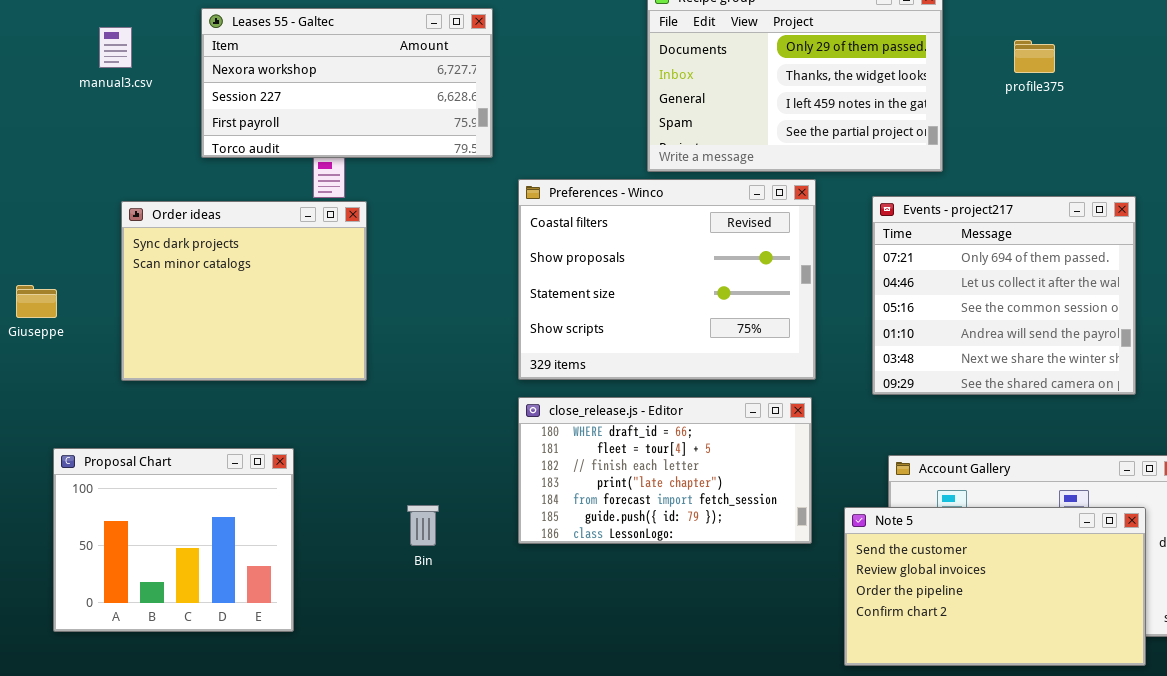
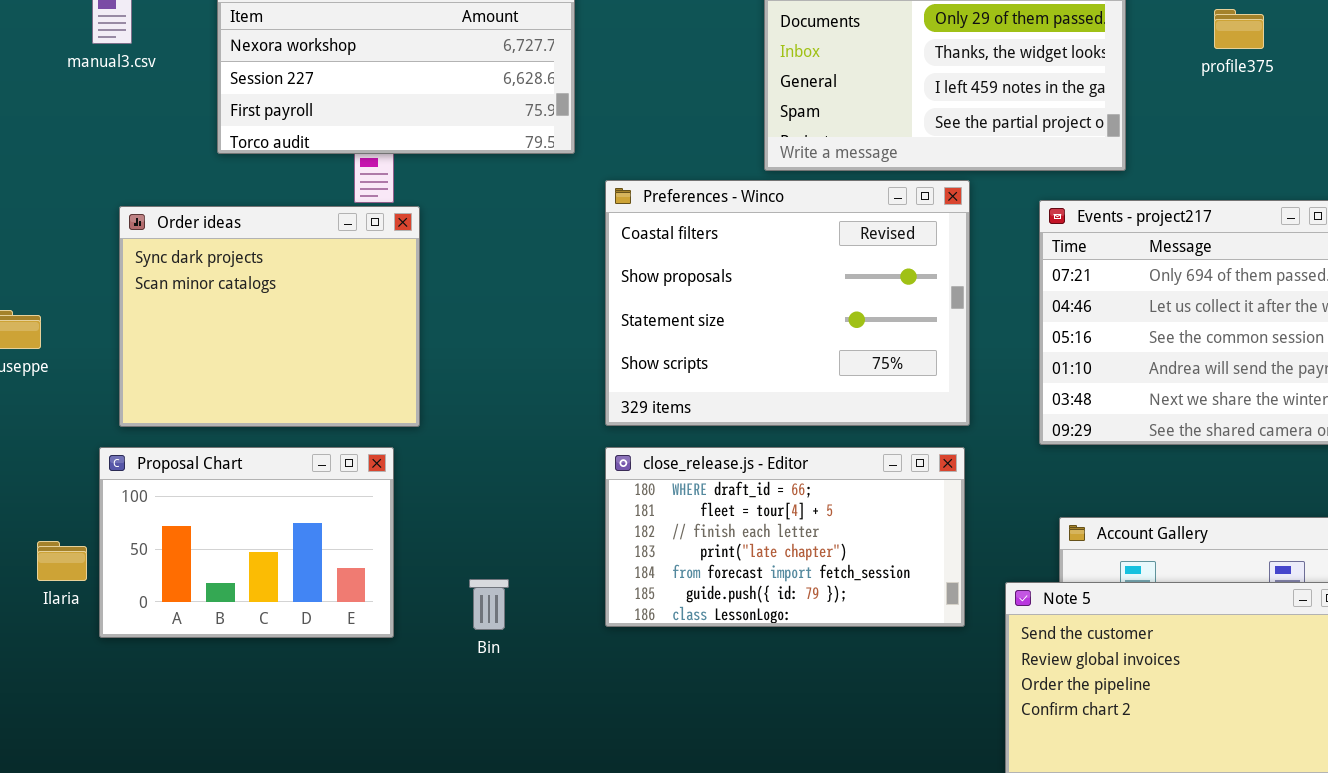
Proposal Chart: [53,448,294,632] -> [99,447,394,638], moved, resized

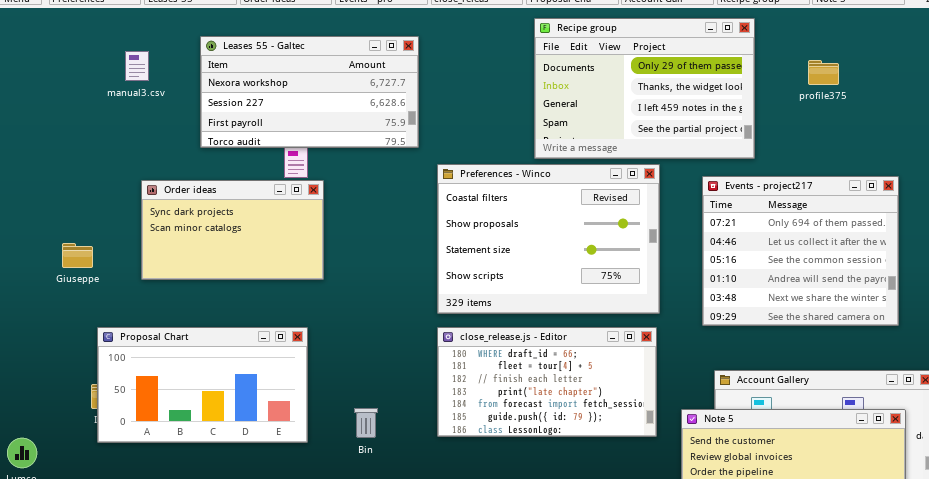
Order ideas: [119,206,420,427] -> [141,180,324,280], resized
Proposal Chart: [99,447,394,638] -> [97,327,308,443], resized

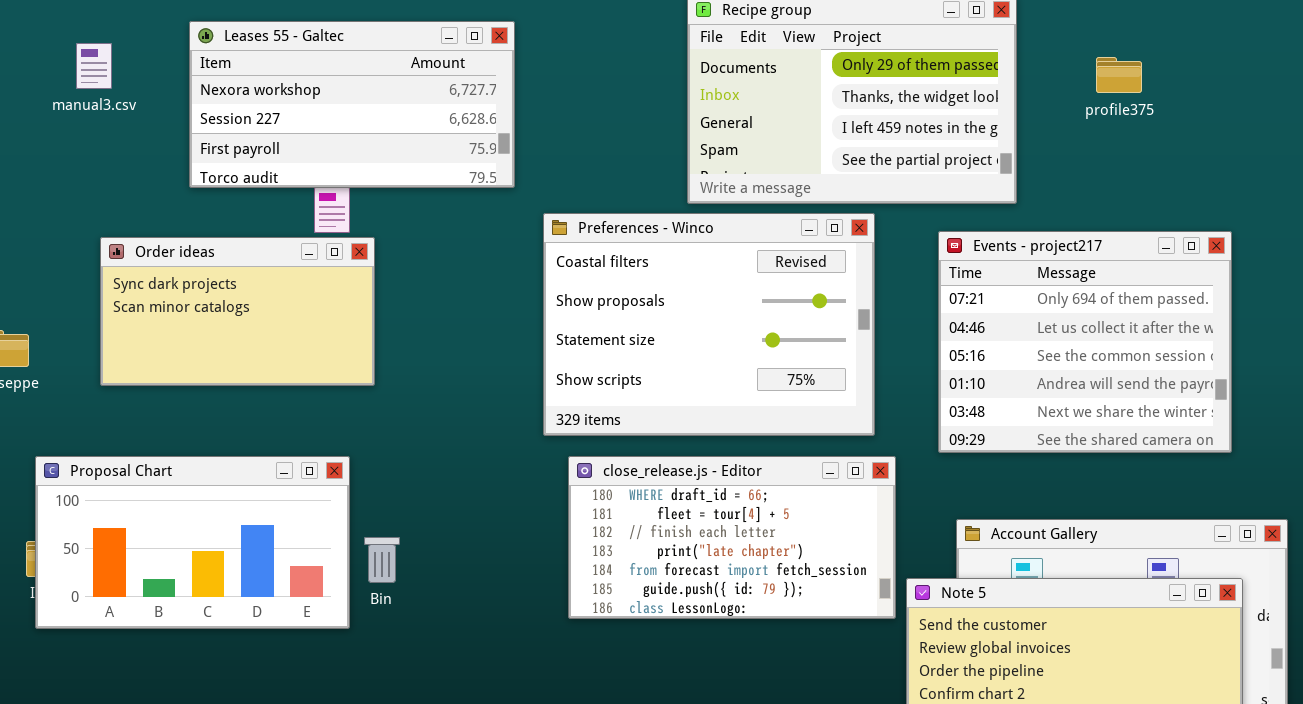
close_release.js - Editor: [437,327,657,437] -> [568,456,896,619], moved
Bin: [354,408,378,438] -> [364,537,400,583], moved

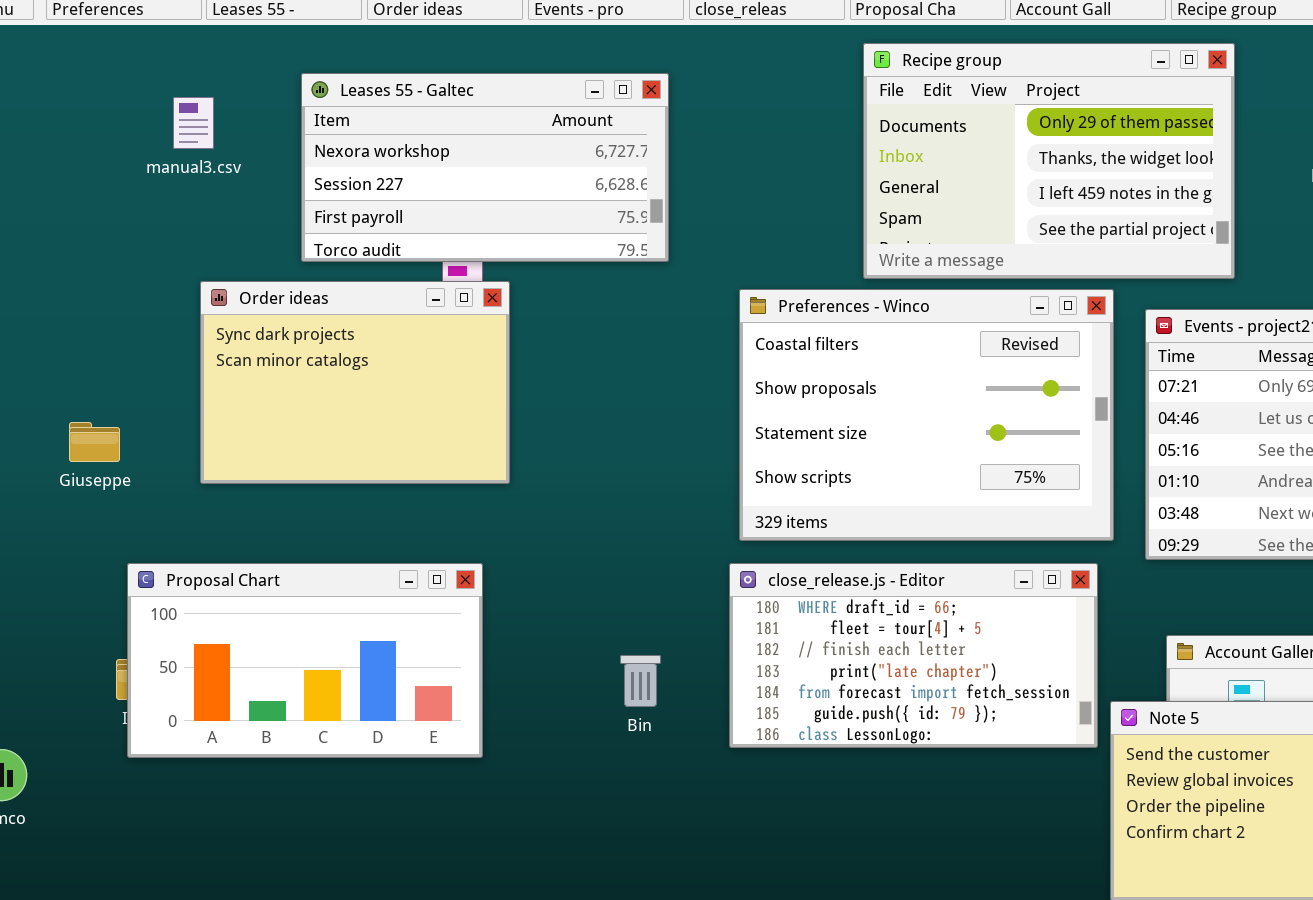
Preferences - Winco: [543,213,875,436] -> [739,289,1114,541], moved
Order ideas: [100,237,375,386] -> [200,281,510,484], resized
Bin: [364,537,400,583] -> [620,655,661,707], moved

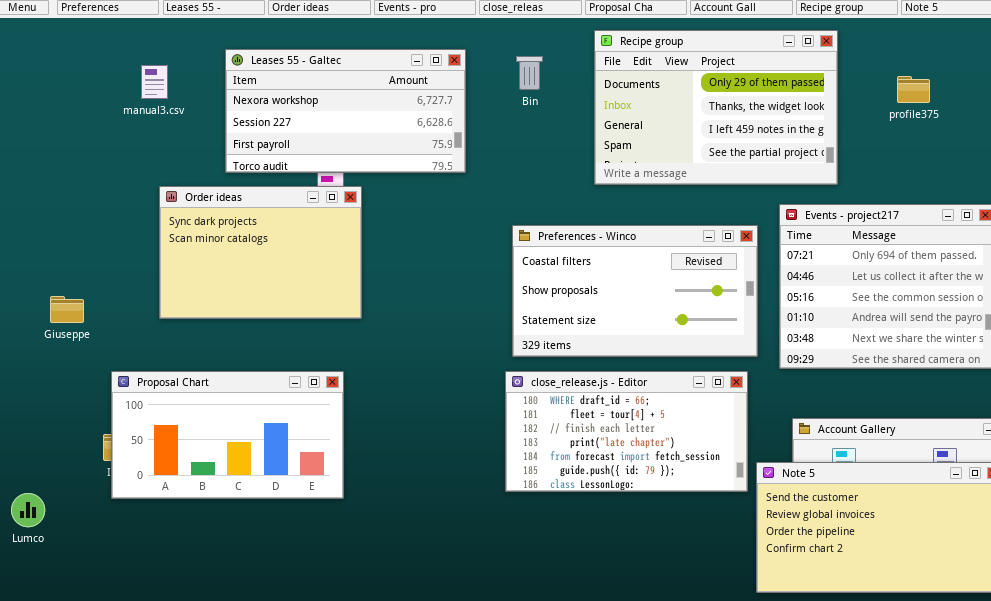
Preferences - Winco: [739,289,1114,541] -> [512,225,758,357], resized
Giuseppe: [69,422,120,462] -> [50,296,84,323], moved
Bin: [620,655,661,707] -> [516,56,543,90], moved

